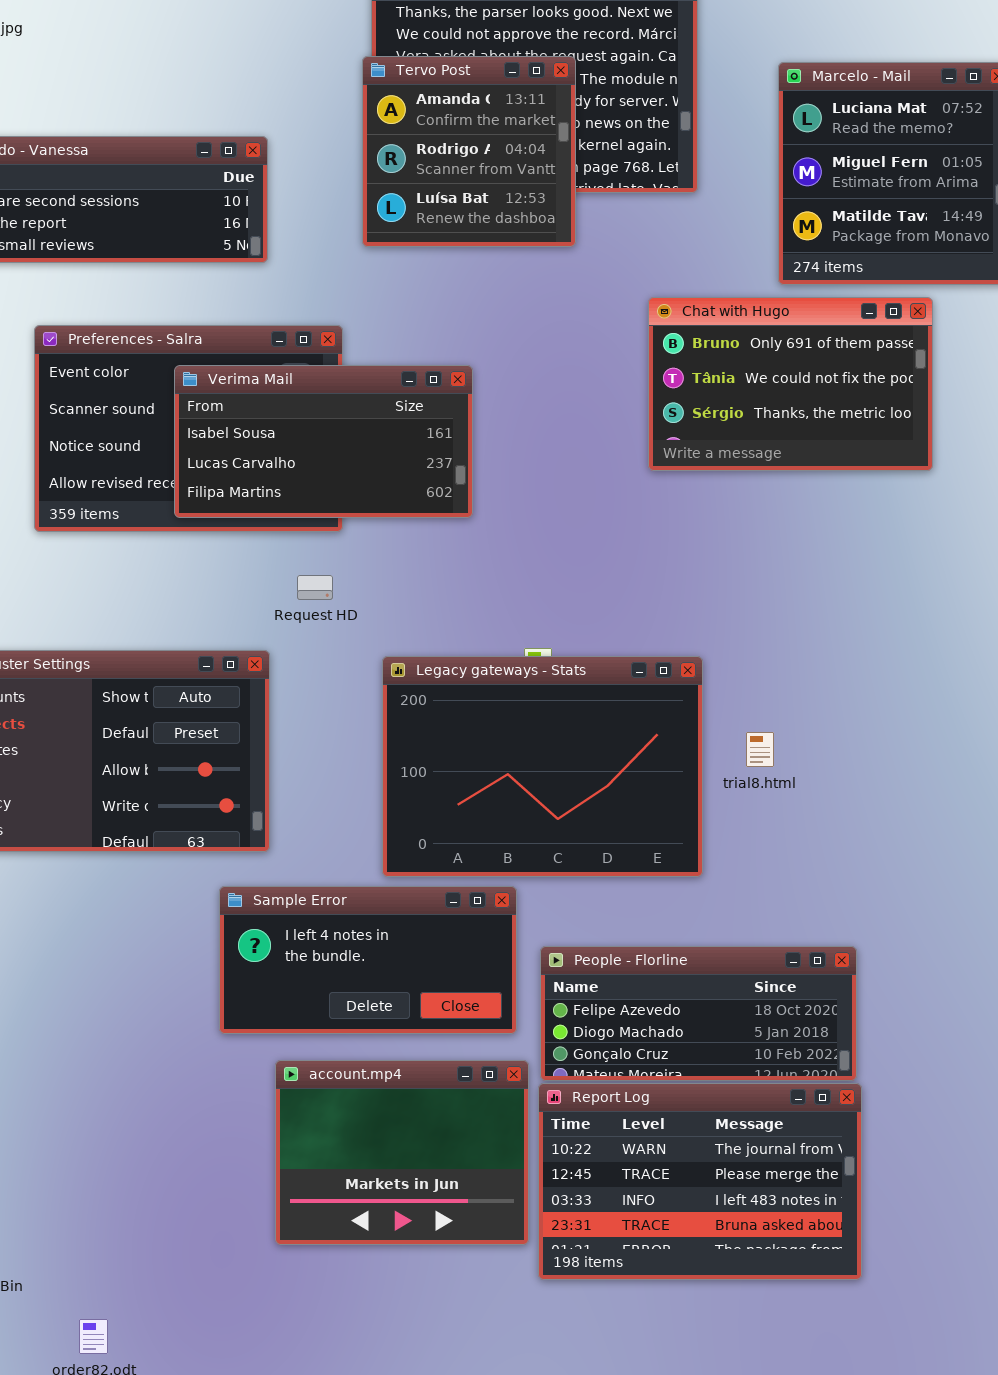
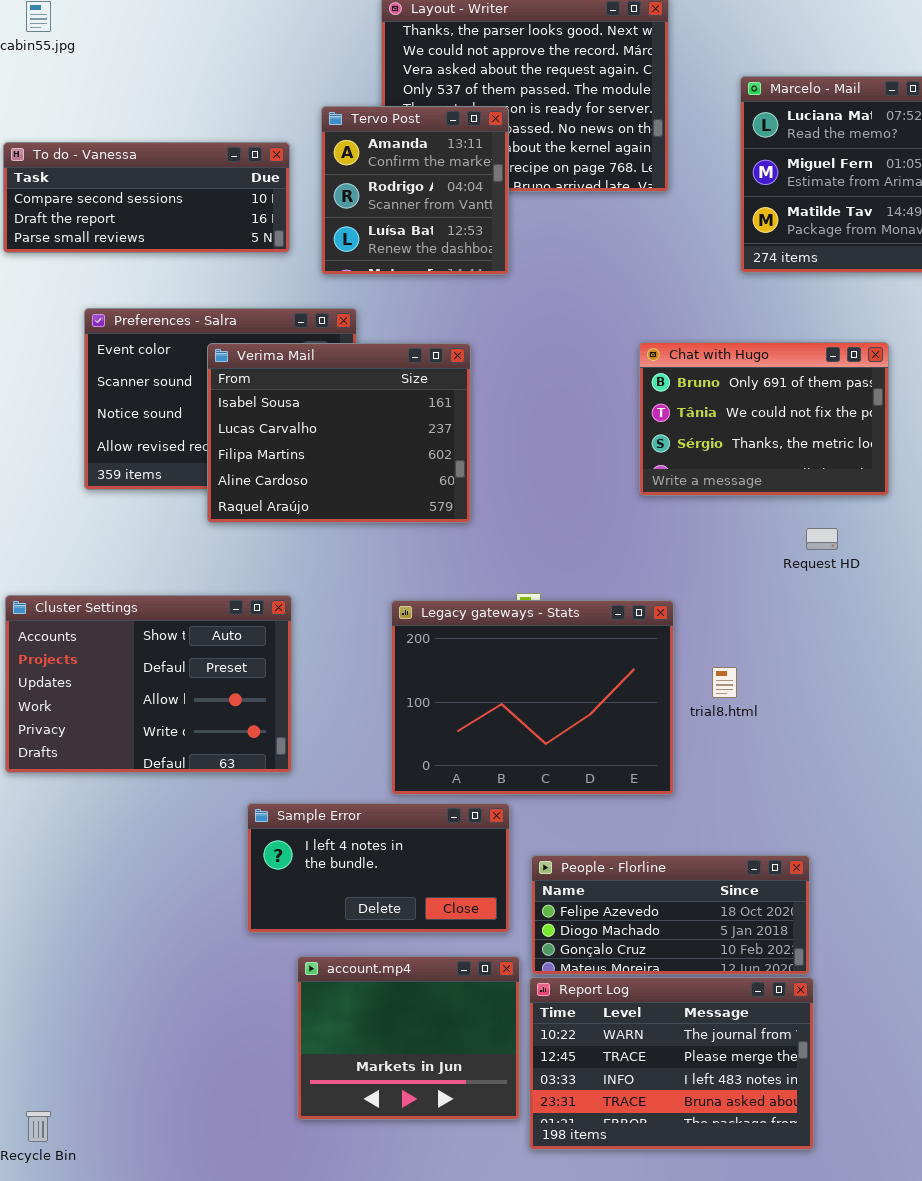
Tervo Post: [362,56,576,247] -> [321,106,509,275], moved
Chat with Hugo: [648,297,933,471] -> [639,342,889,496], moved
Verima Mail: [174,365,473,518] -> [207,343,471,523], resized
Request HD: [297,575,333,600] -> [806,528,838,550], moved

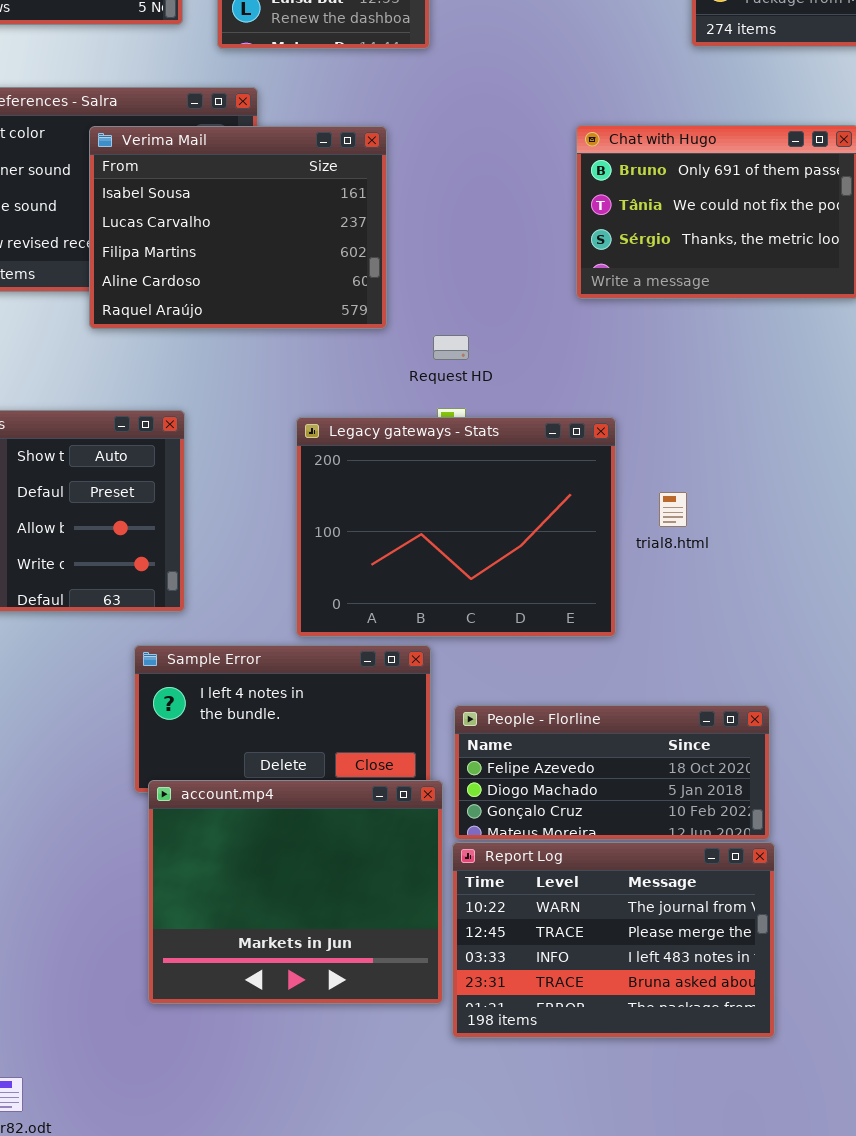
Request HD: [806,528,838,550] -> [433,335,469,360], moved
account.mp4: [297,956,520,1120] -> [148,780,443,1004], resized

